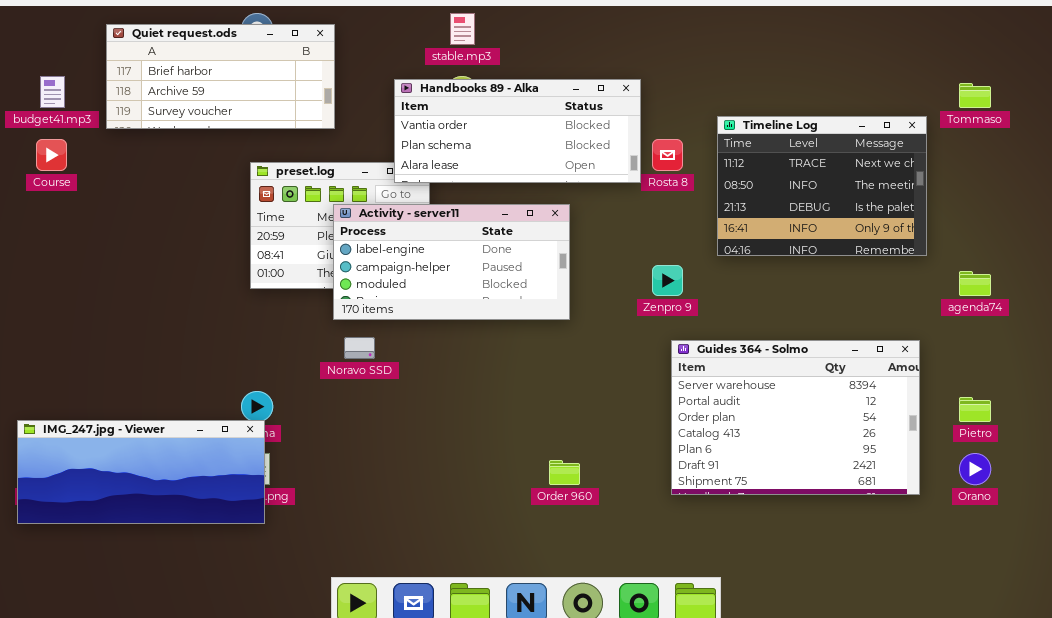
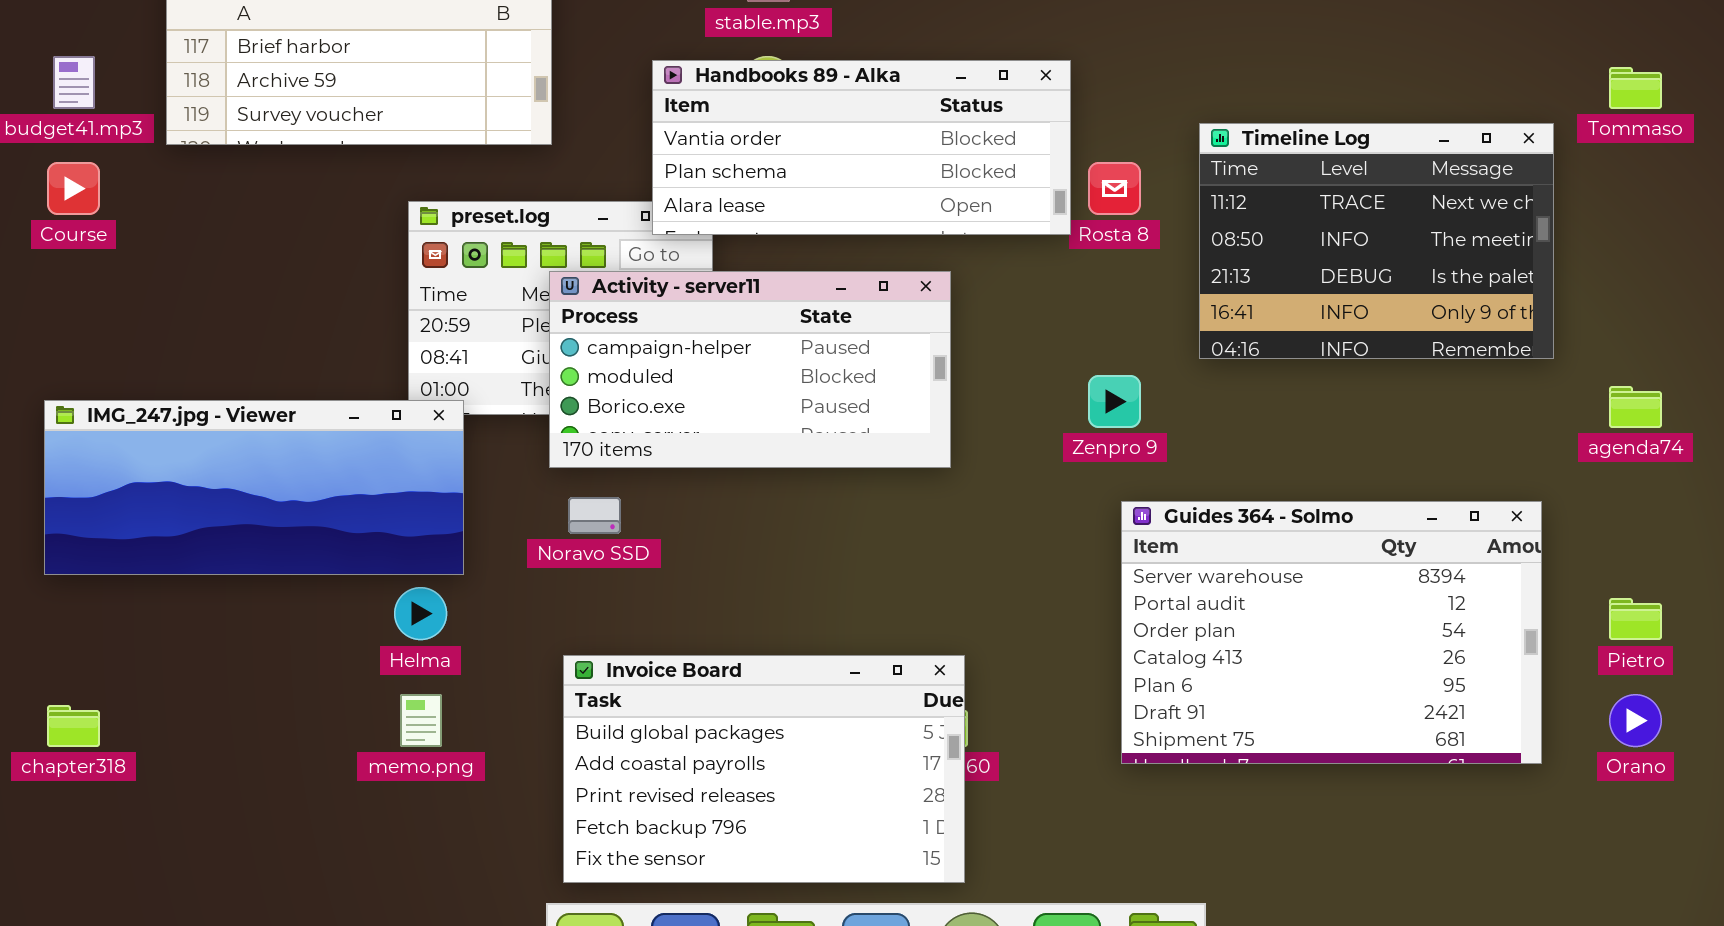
Activity - server11: [333,204,570,320] -> [549,271,951,468], scrolled down 1 row
IMG_247.jpg - Viewer: [17,420,265,524] -> [44,400,464,575], moved
Invoice Board: none -> [563,655,965,883], opened

